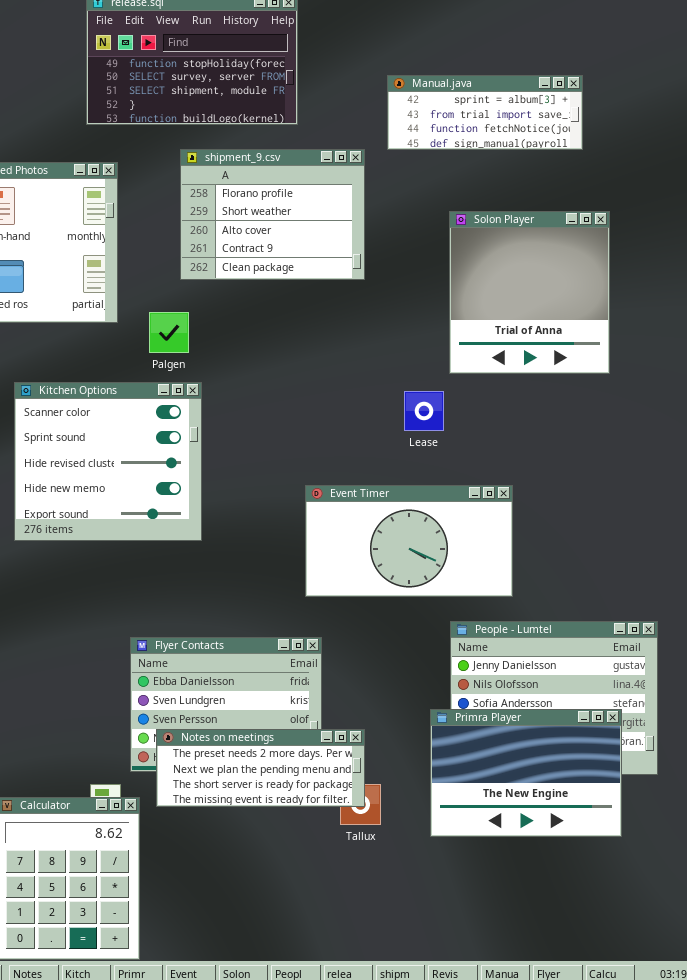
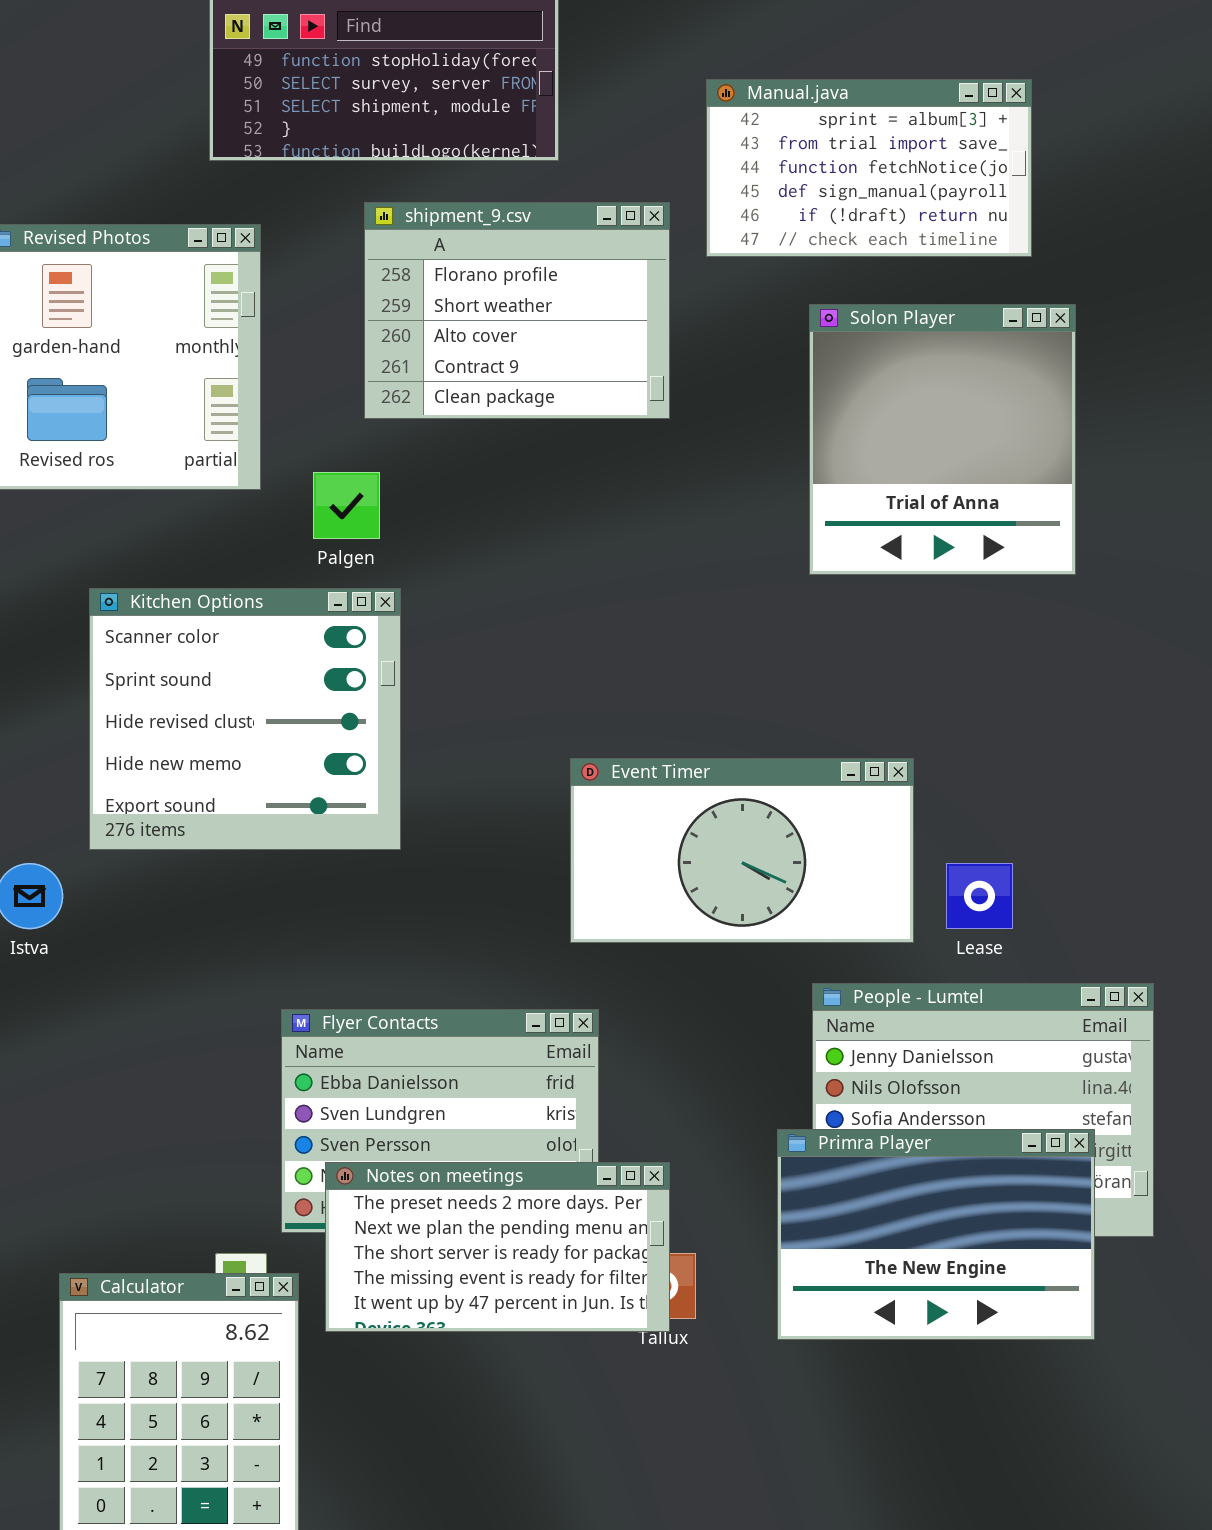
Manual.java: [387,75,583,150] -> [706,79,1032,257], resized
Lease: [404,391,444,431] -> [946,863,1013,929], moved
Notes on meetings: [156,729,365,807] -> [325,1162,670,1332], resized

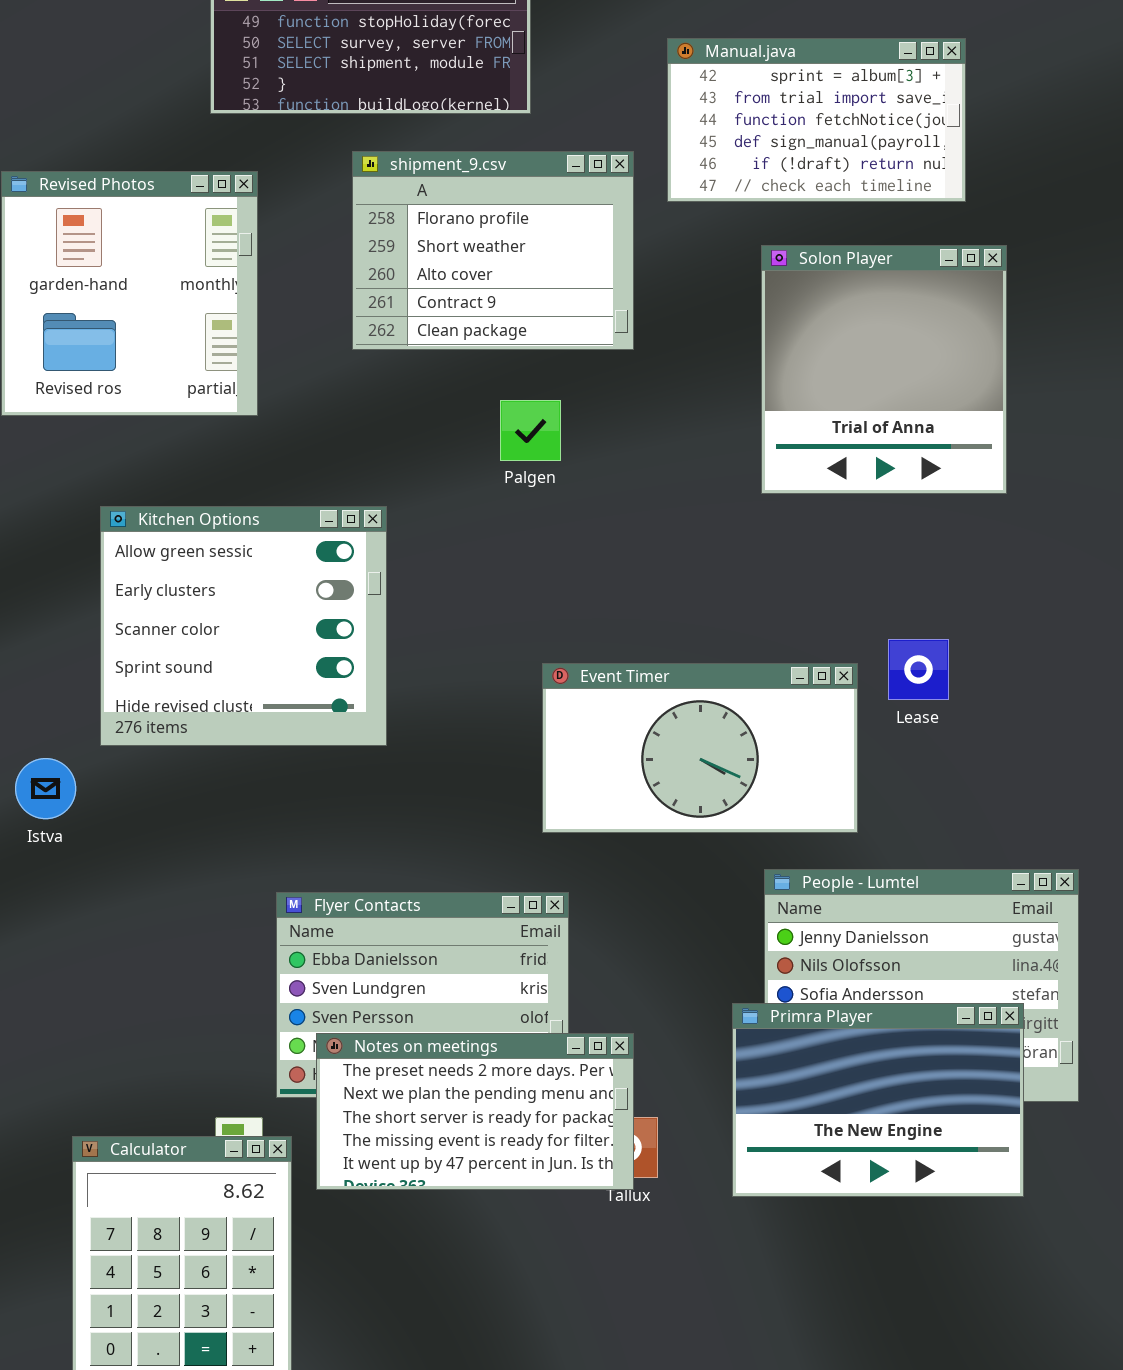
Palgen: [313,472,380,539] -> [500,400,561,461], moved
Kitchen Options: [89,588,401,850] -> [100,506,387,746], scrolled up 2 rows
Lease: [946,863,1013,929] -> [888,639,949,700], moved

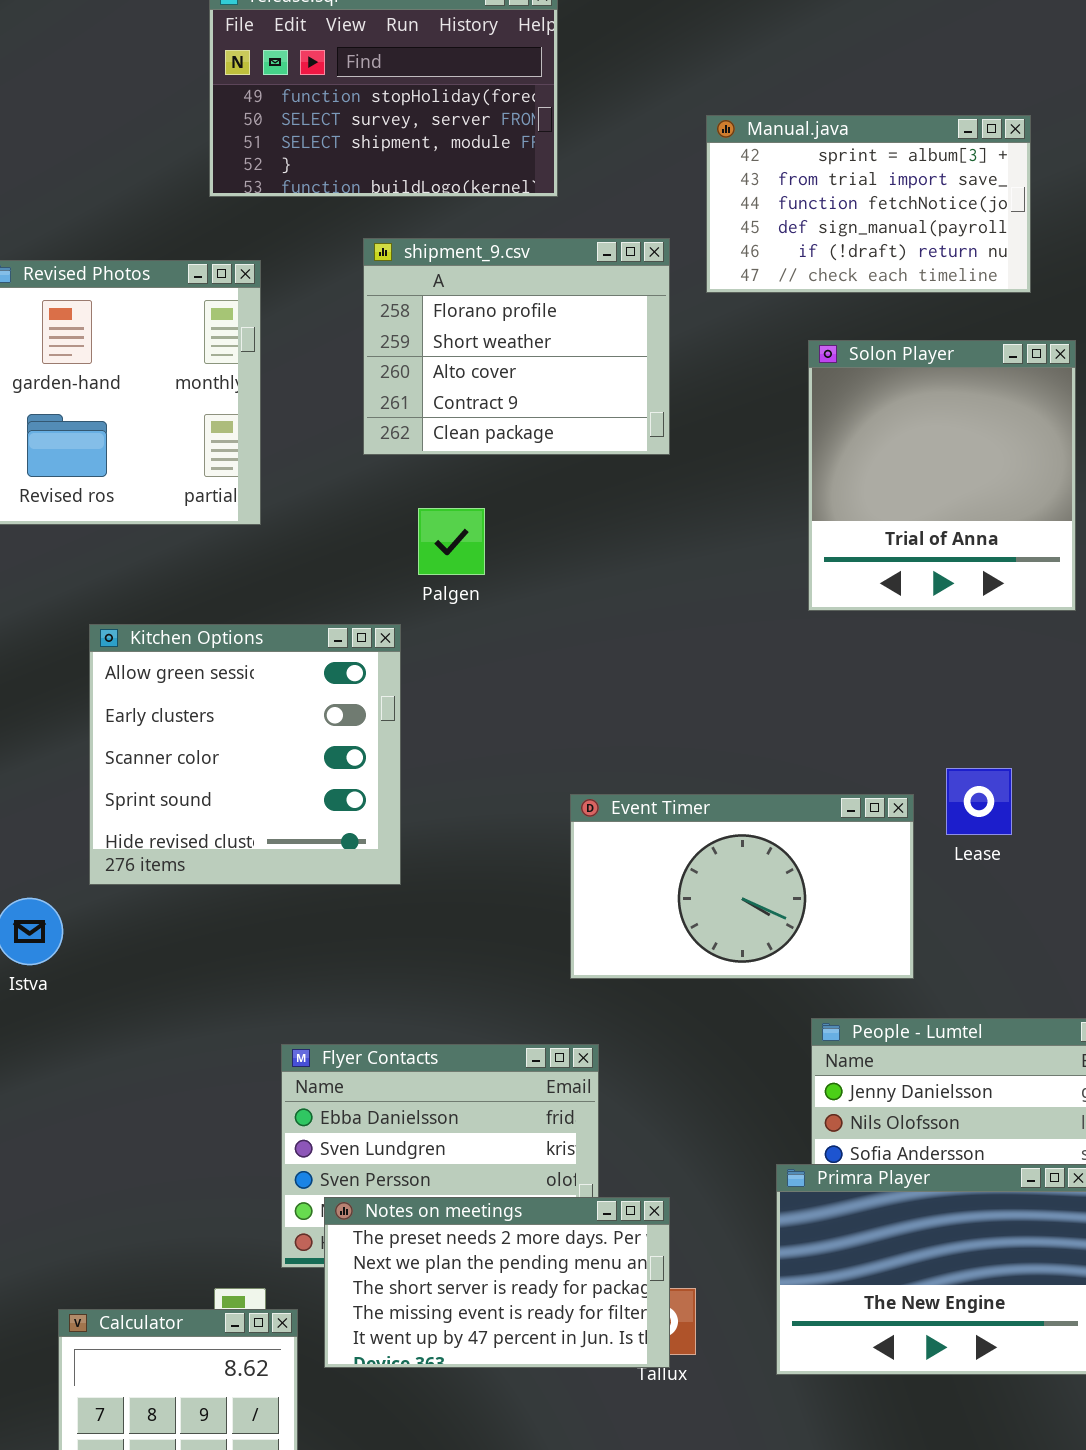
Palgen: [500,400,561,461] -> [418,508,485,575], moved

